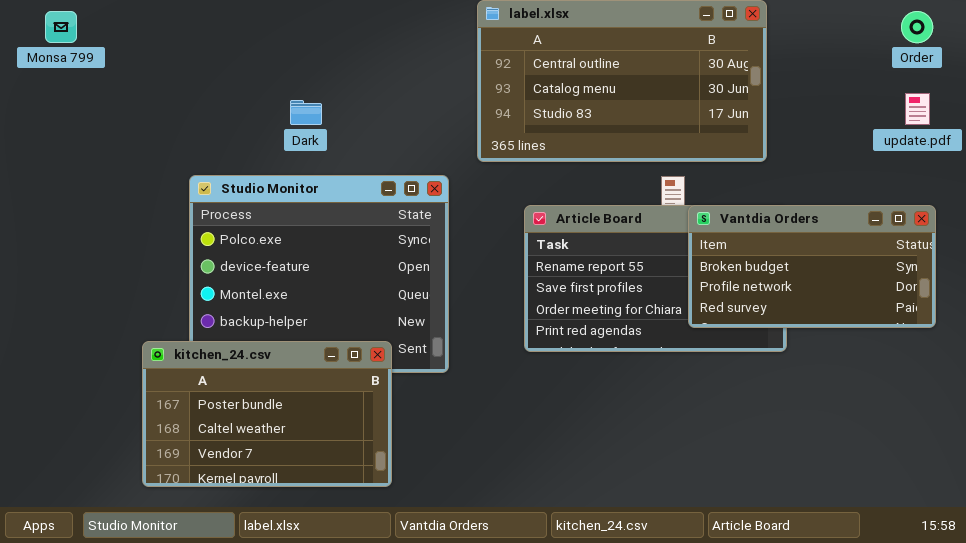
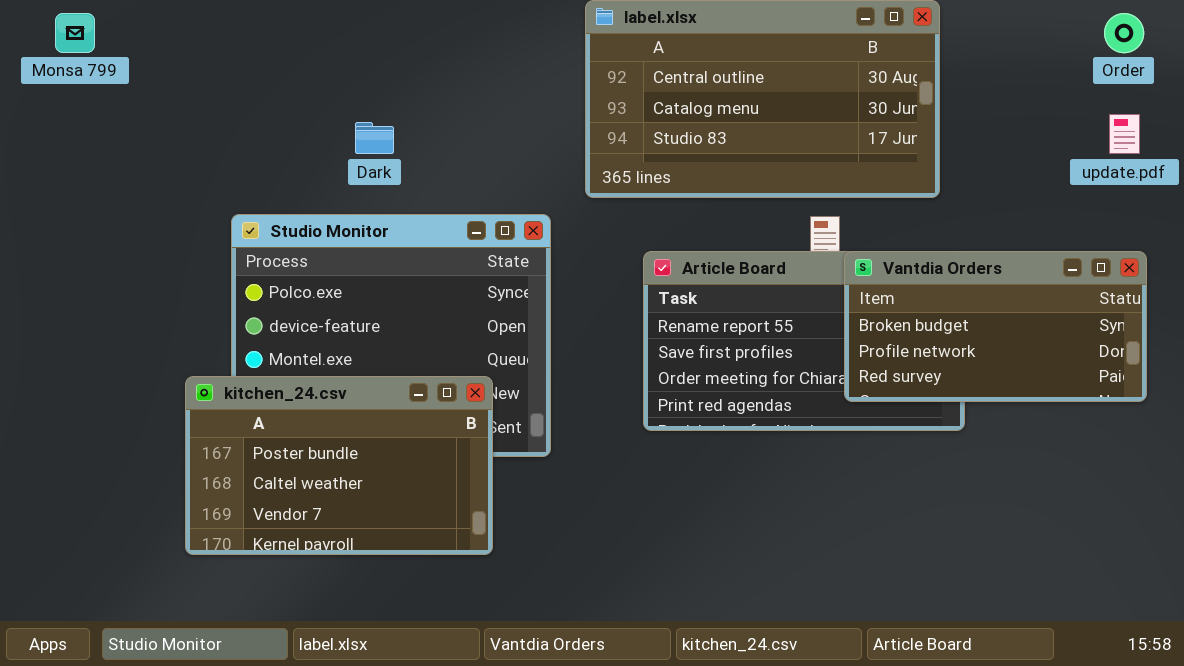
kitchen_24.csv: [142,341,392,487] -> [185,376,493,555], moved

